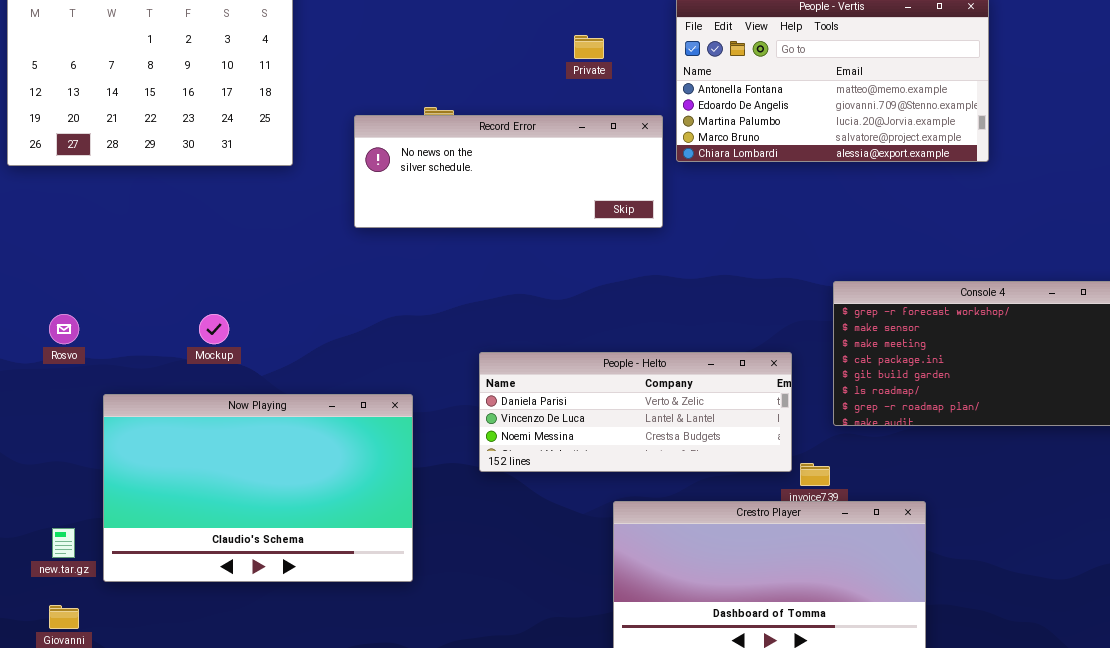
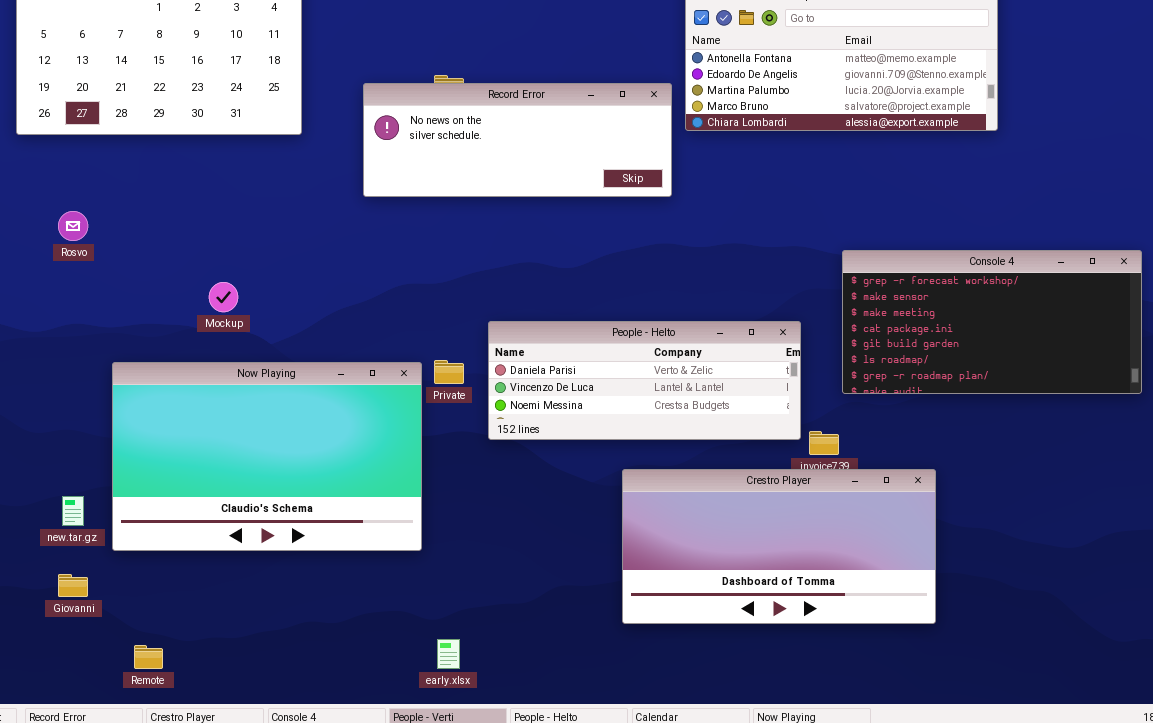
Private: [574,35,604,59] -> [434,360,464,384], moved
Rosvo: [49,314,79,344] -> [58,211,88,241], moved

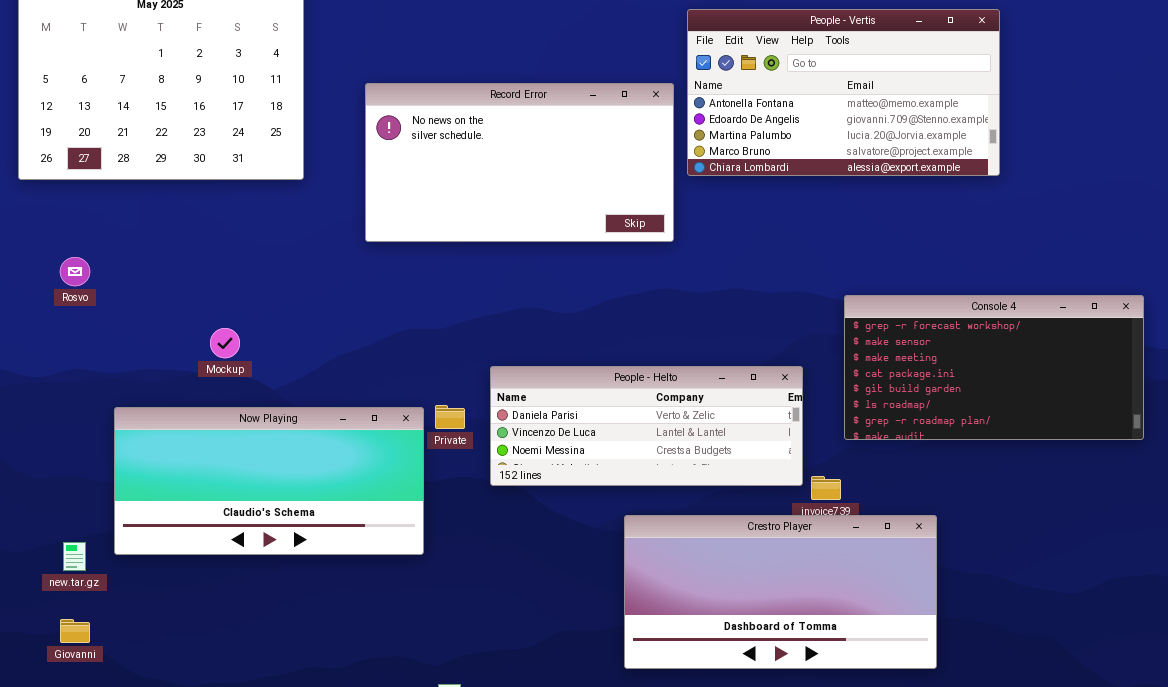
Record Error: [363,83,672,197] -> [365,83,674,242], resized
Now Playing: [112,362,422,551] -> [114,407,424,555], resized

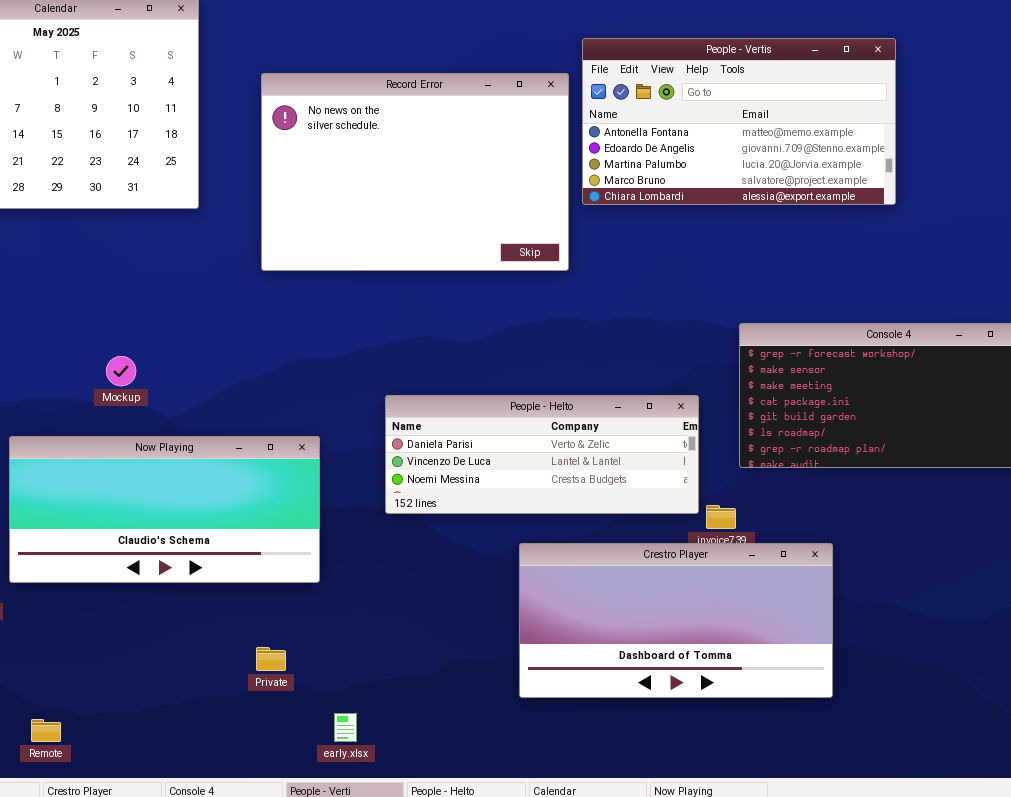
Record Error: [365,83,674,242] -> [261,73,569,271], resized
Private: [435,405,465,429] -> [256,647,286,671], moved

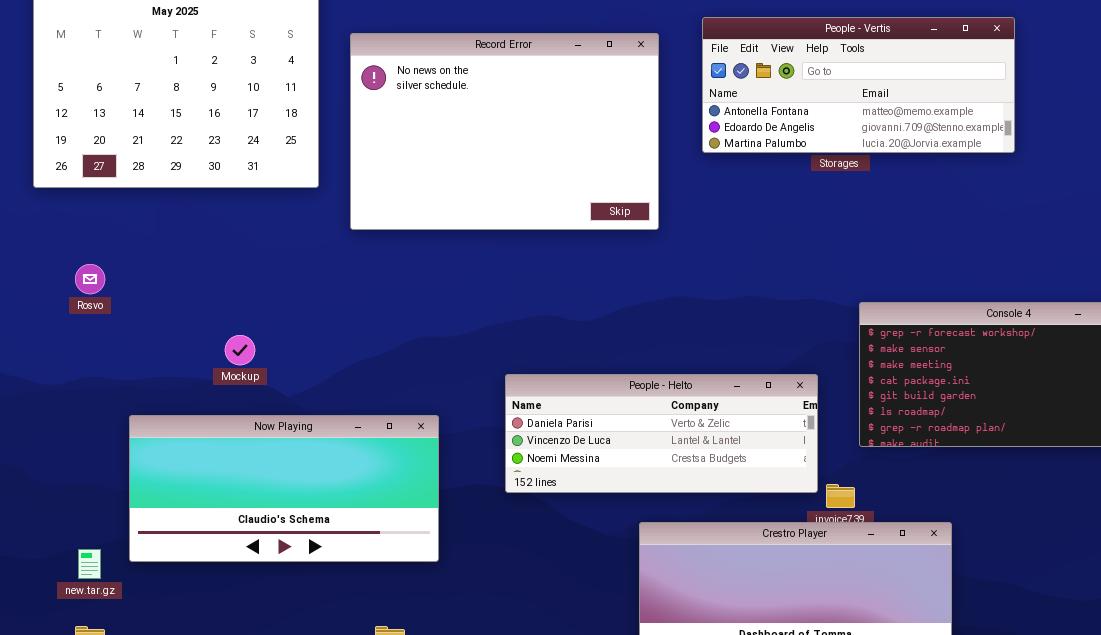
People - Vertis: [582,38,896,205] -> [702,17,1015,153], resized
Record Error: [261,73,569,271] -> [350,33,659,230], moved

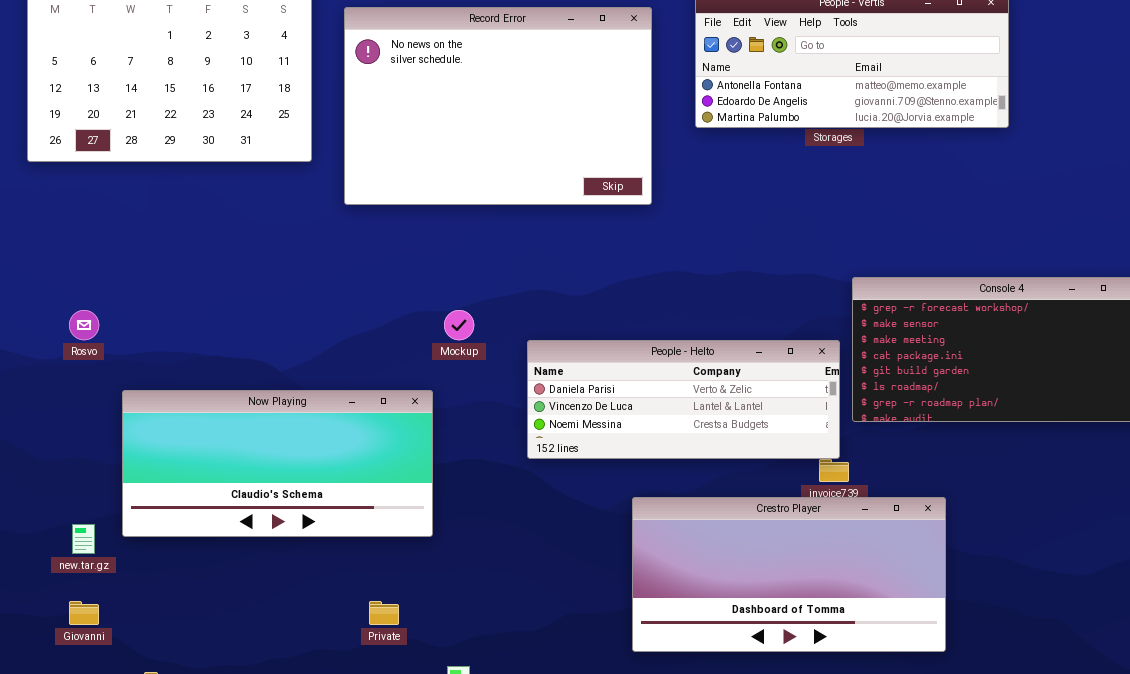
Rosvo: [75,264,105,294] -> [69,310,99,340], moved
Mockup: [225,335,255,365] -> [444,310,474,340], moved
People - Helto: [505,374,818,493] -> [527,340,840,459], moved

